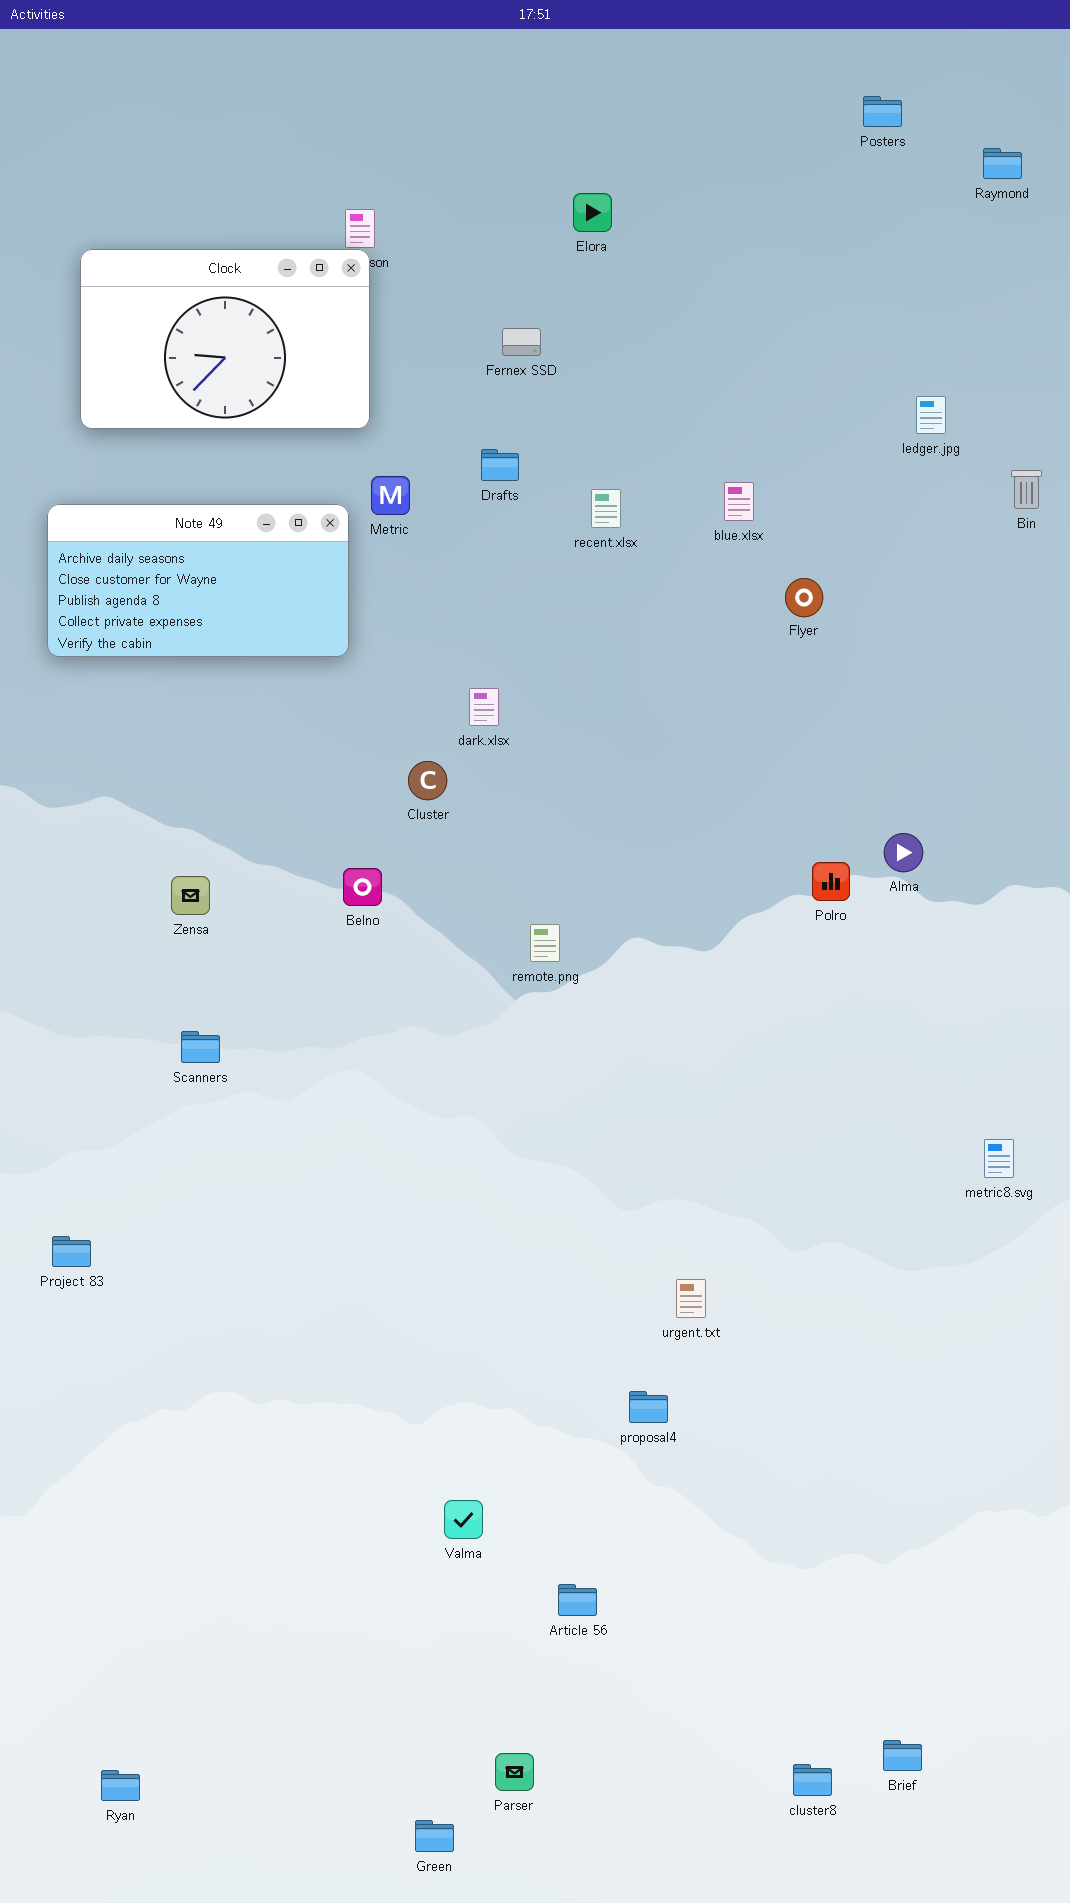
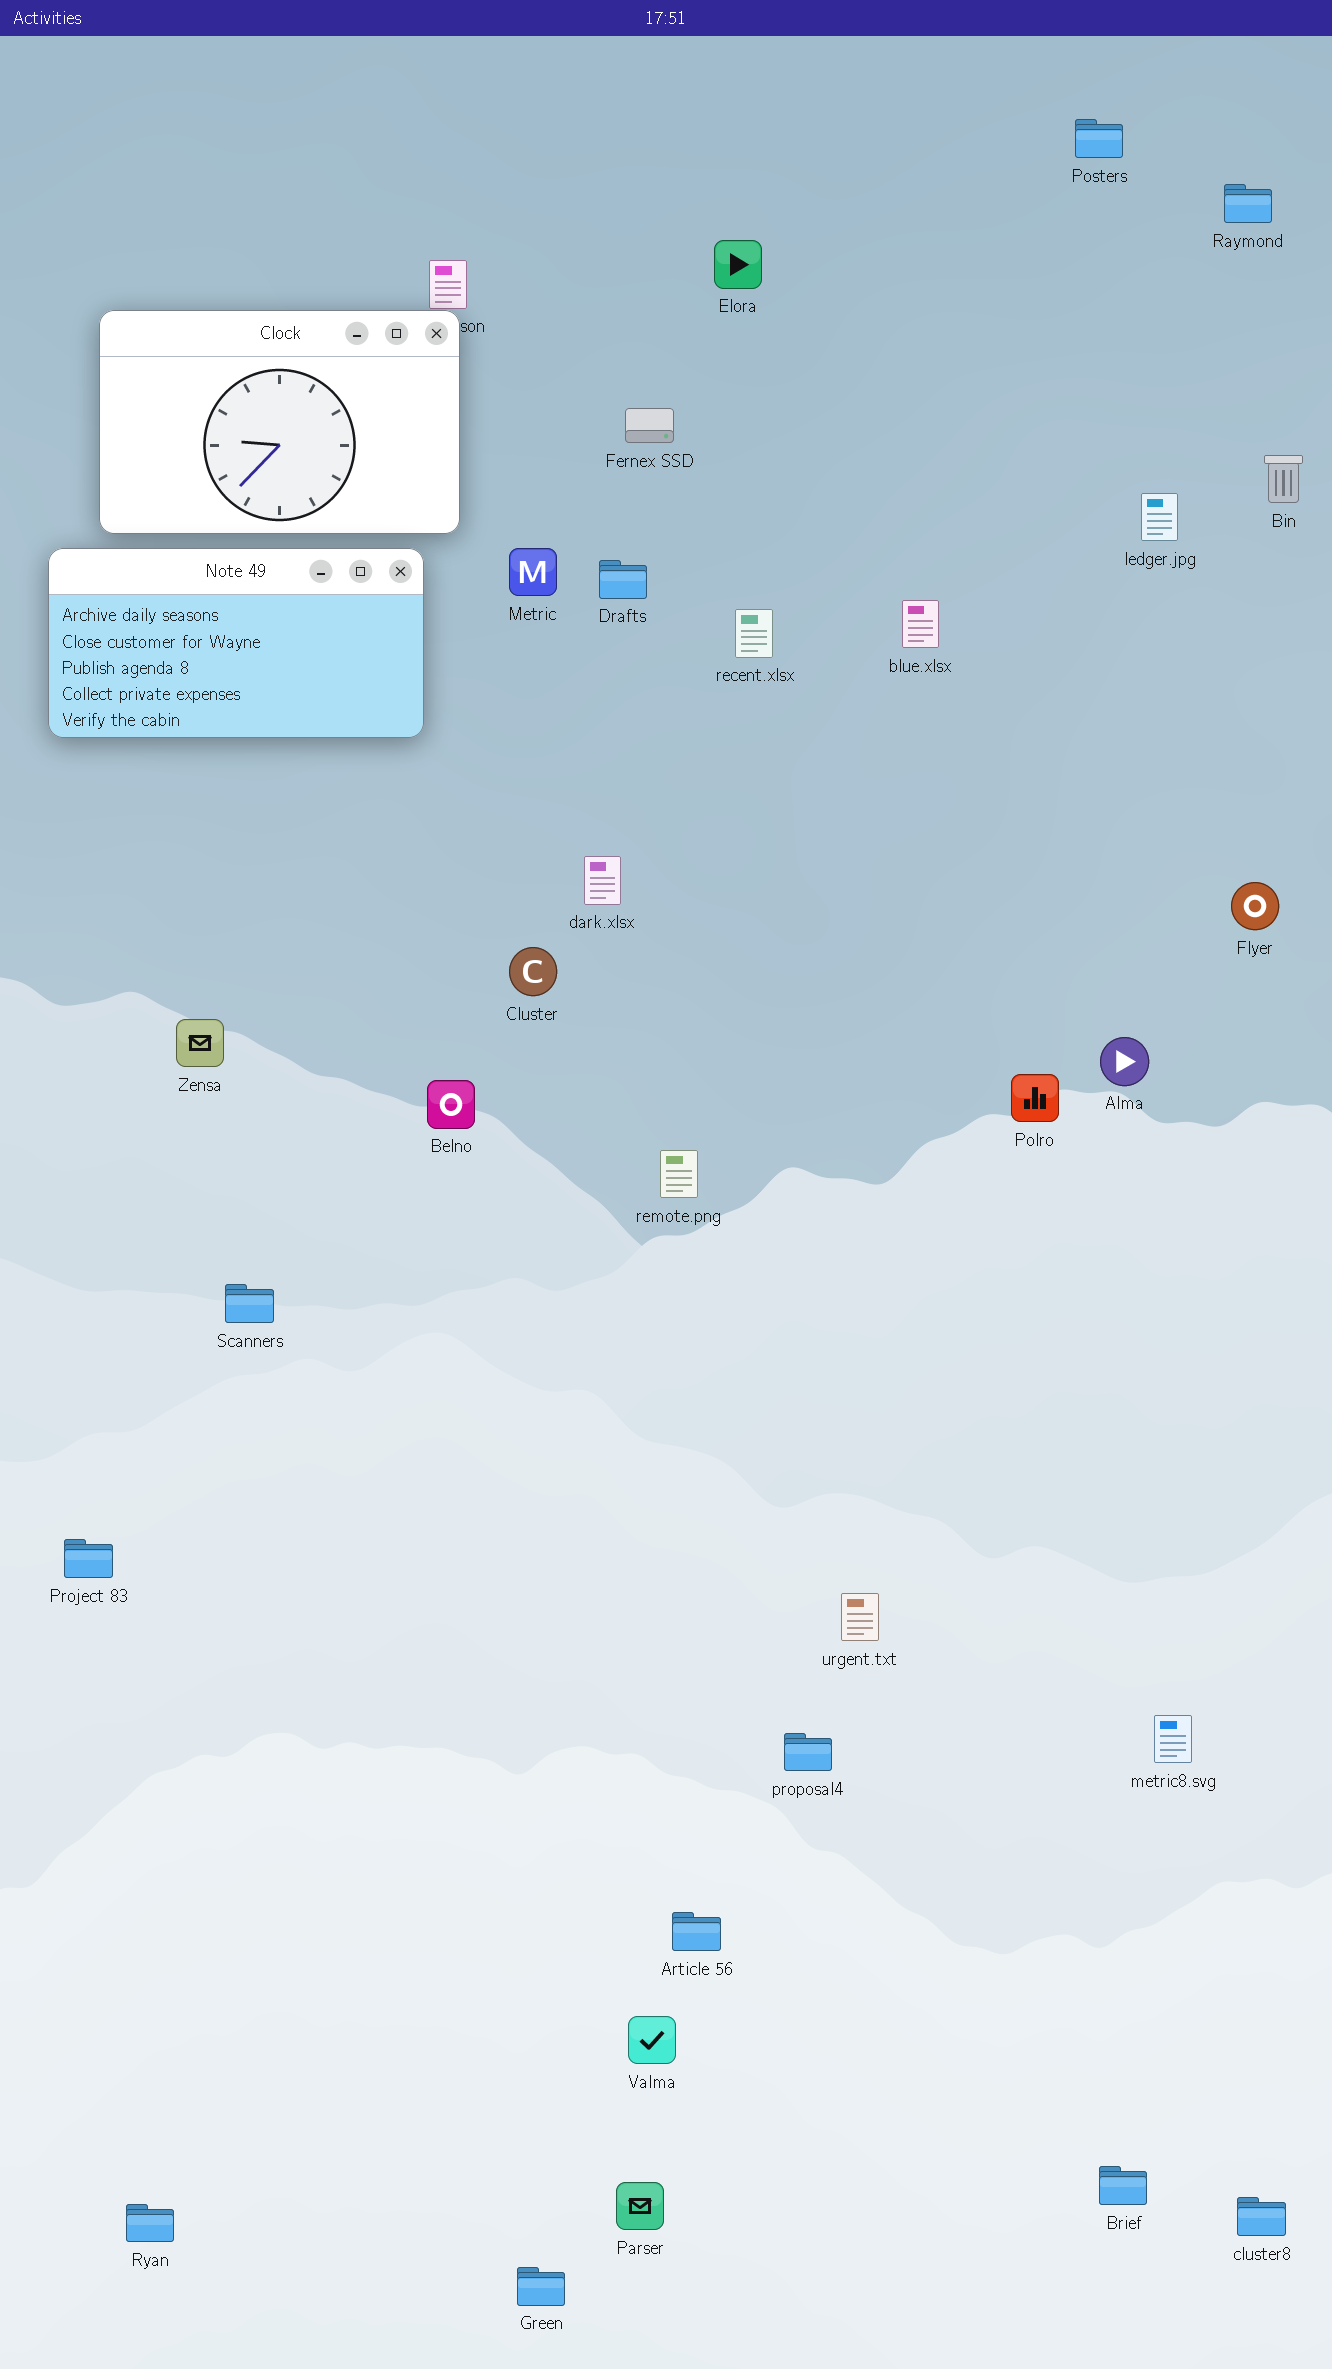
Bin: [1011,470,1042,509] -> [1264,455,1303,503], moved
Metric: [371,476,410,515] -> [509,548,557,596], moved
Note 49: [47,504,349,657] -> [48,548,424,738], moved
Flyer: [785,578,823,617] -> [1231,882,1279,930], moved
Zensa: [171,876,210,915] -> [176,1019,224,1067], moved
metric8.svg: [984,1139,1014,1178] -> [1154,1715,1192,1763], moved
Valma: [444,1500,483,1539] -> [628,2016,676,2064], moved
Article 56: [558,1584,597,1616] -> [672,1912,721,1951], moved
cluster8: [793,1764,832,1796] -> [1237,2197,1286,2236], moved

